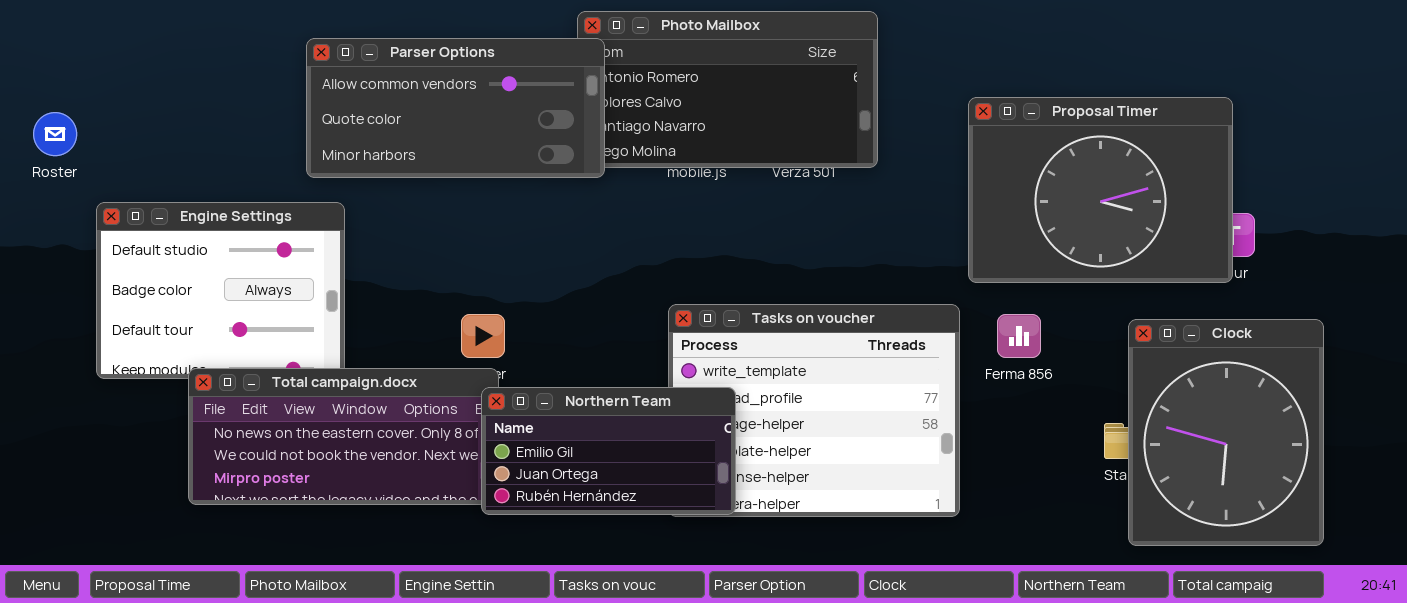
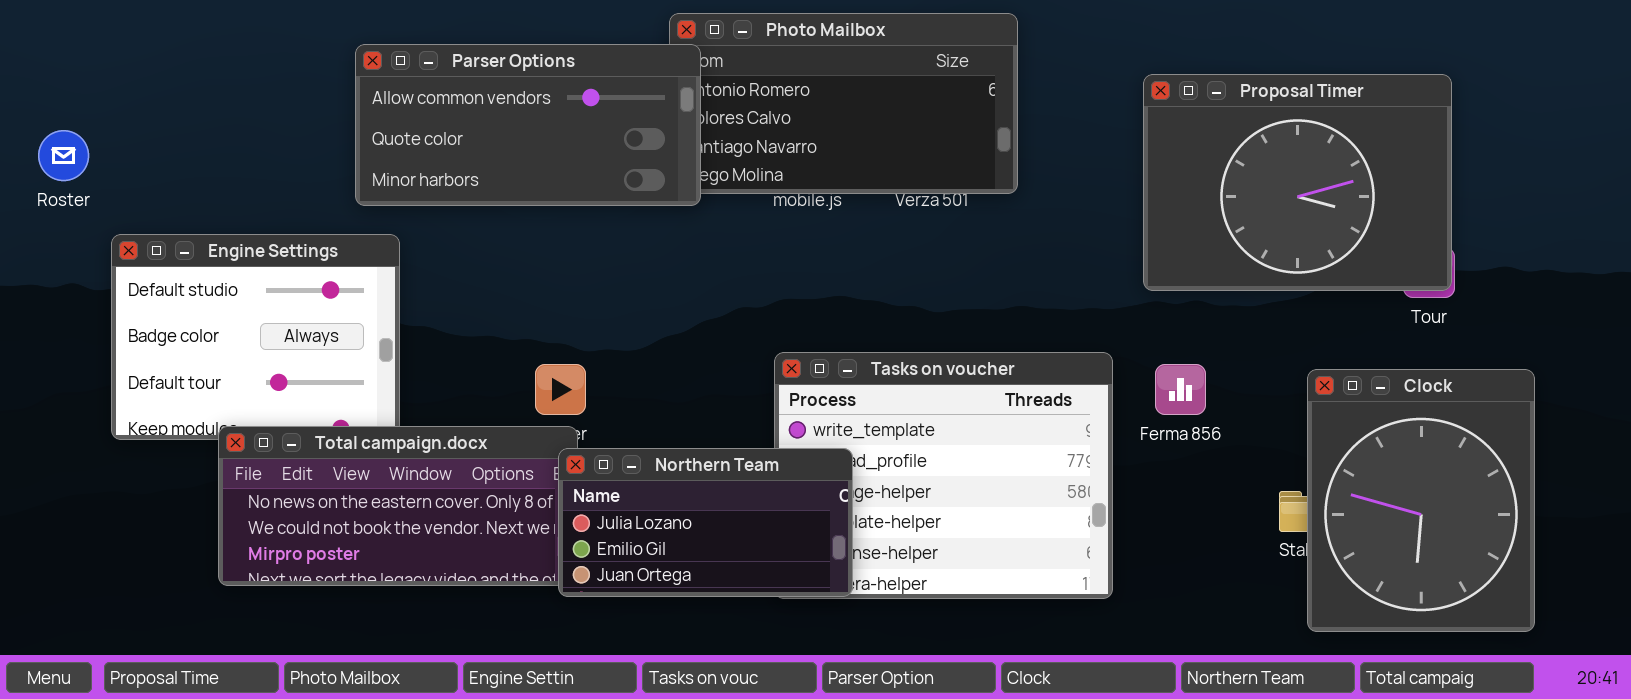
Proposal Timer: [968,97,1233,283] -> [1143,74,1452,291], moved
Northern Team: [481,387,736,515] -> [558,448,853,597], scrolled up 1 row

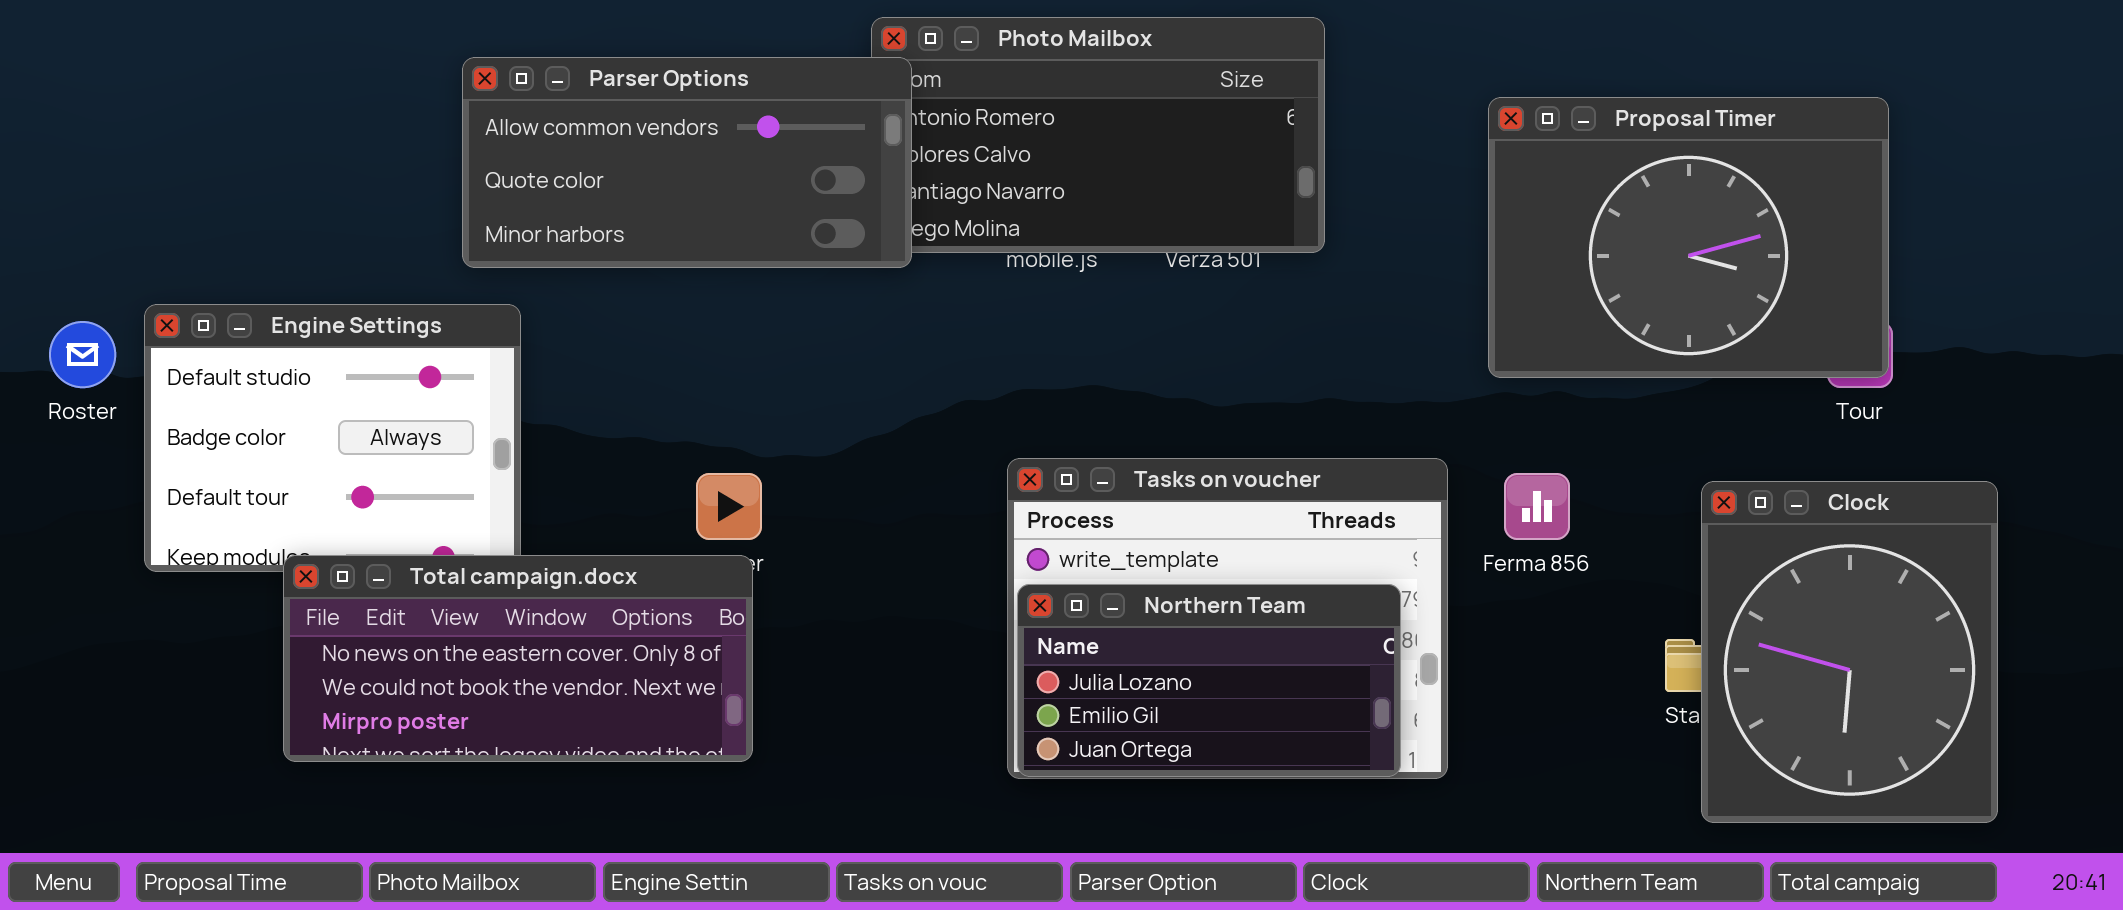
Roster: [38,130,89,181] -> [49,321,116,388], moved
Northern Team: [558,448,853,597] -> [1017,584,1401,777], moved

